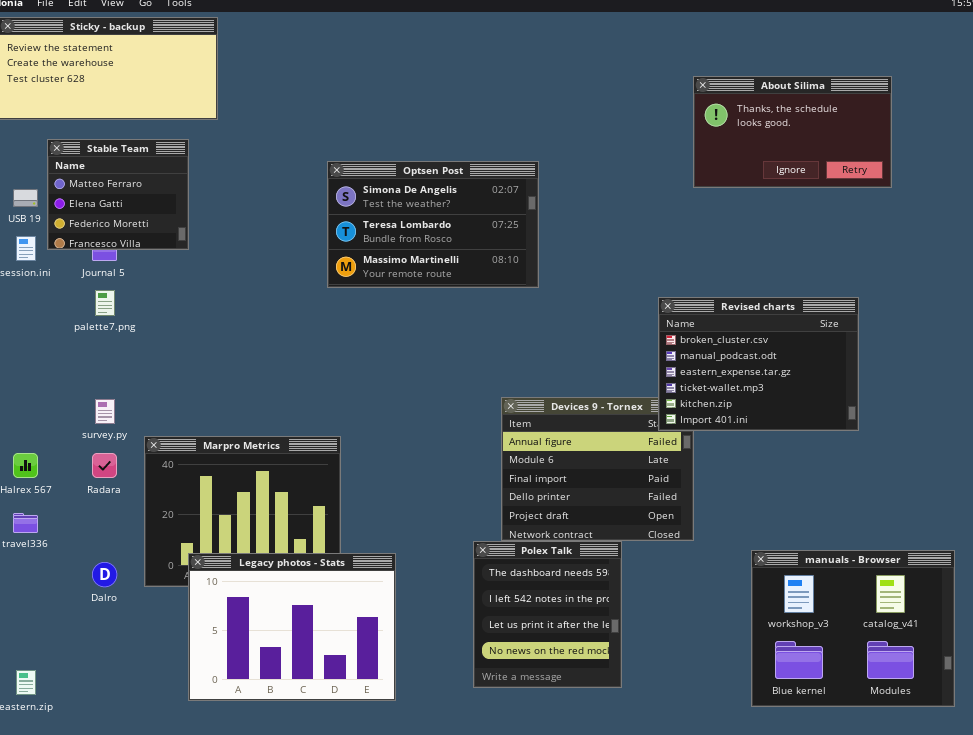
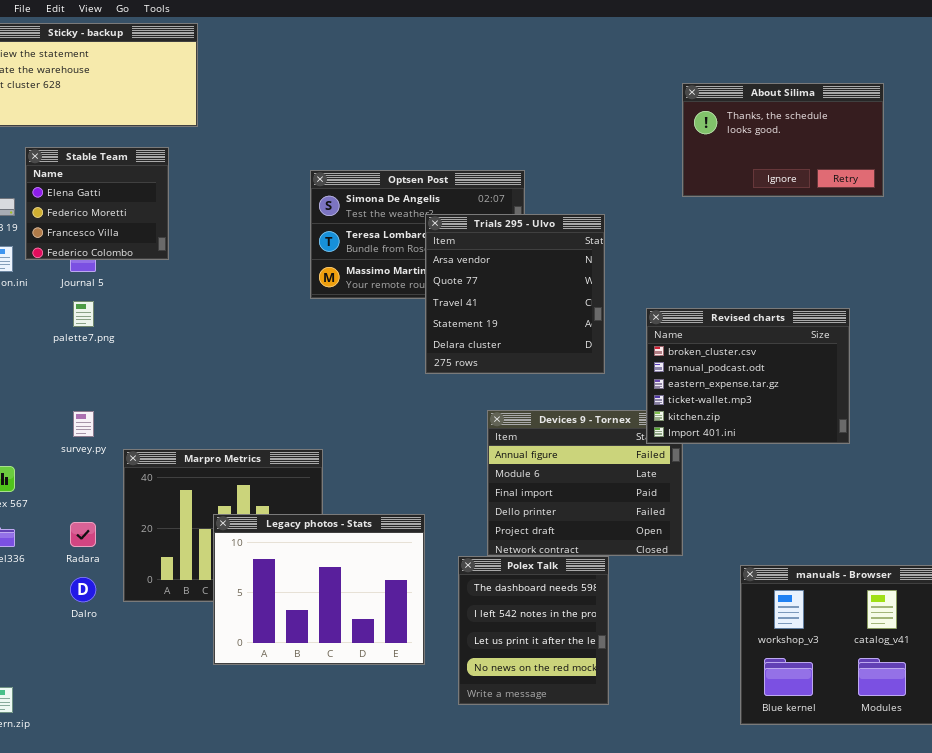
Stable Team: [47,139,189,250] -> [25,147,169,260], scrolled down 1 row
Trials 295 - Ulvo: none -> [425,214,605,374], opened
Radara: [92,453,117,478] -> [70,522,96,547], moved
Legacy photos - Stats: [188,553,396,701] -> [213,514,425,665], moved

